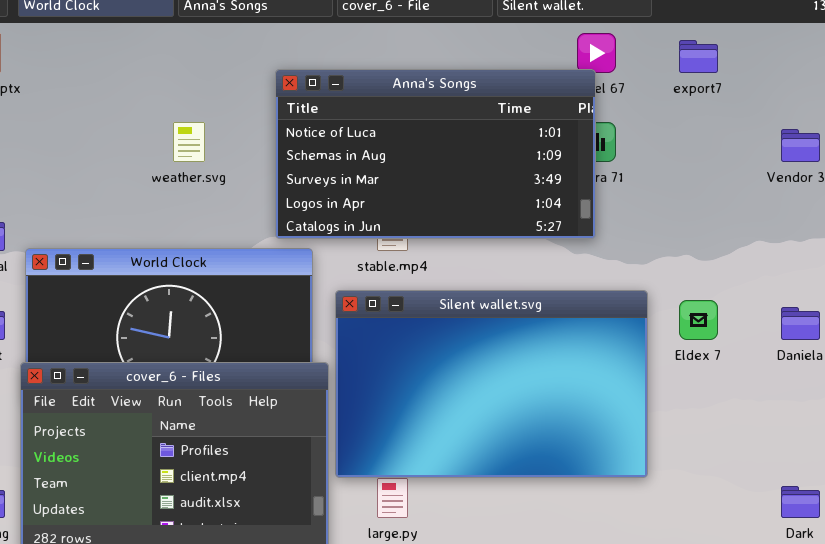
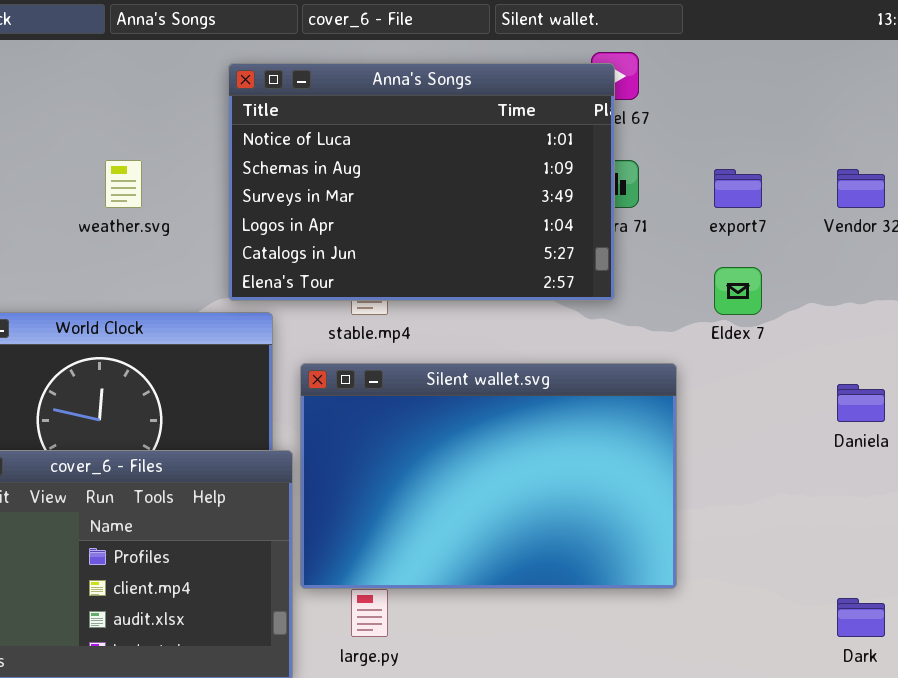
export7: [679,40,718,73] -> [714,169,762,208], moved
Anna's Songs: [275,69,596,239] -> [228,63,615,301], resized
Eldex 7: [679,300,718,340] -> [714,267,762,315], moved

